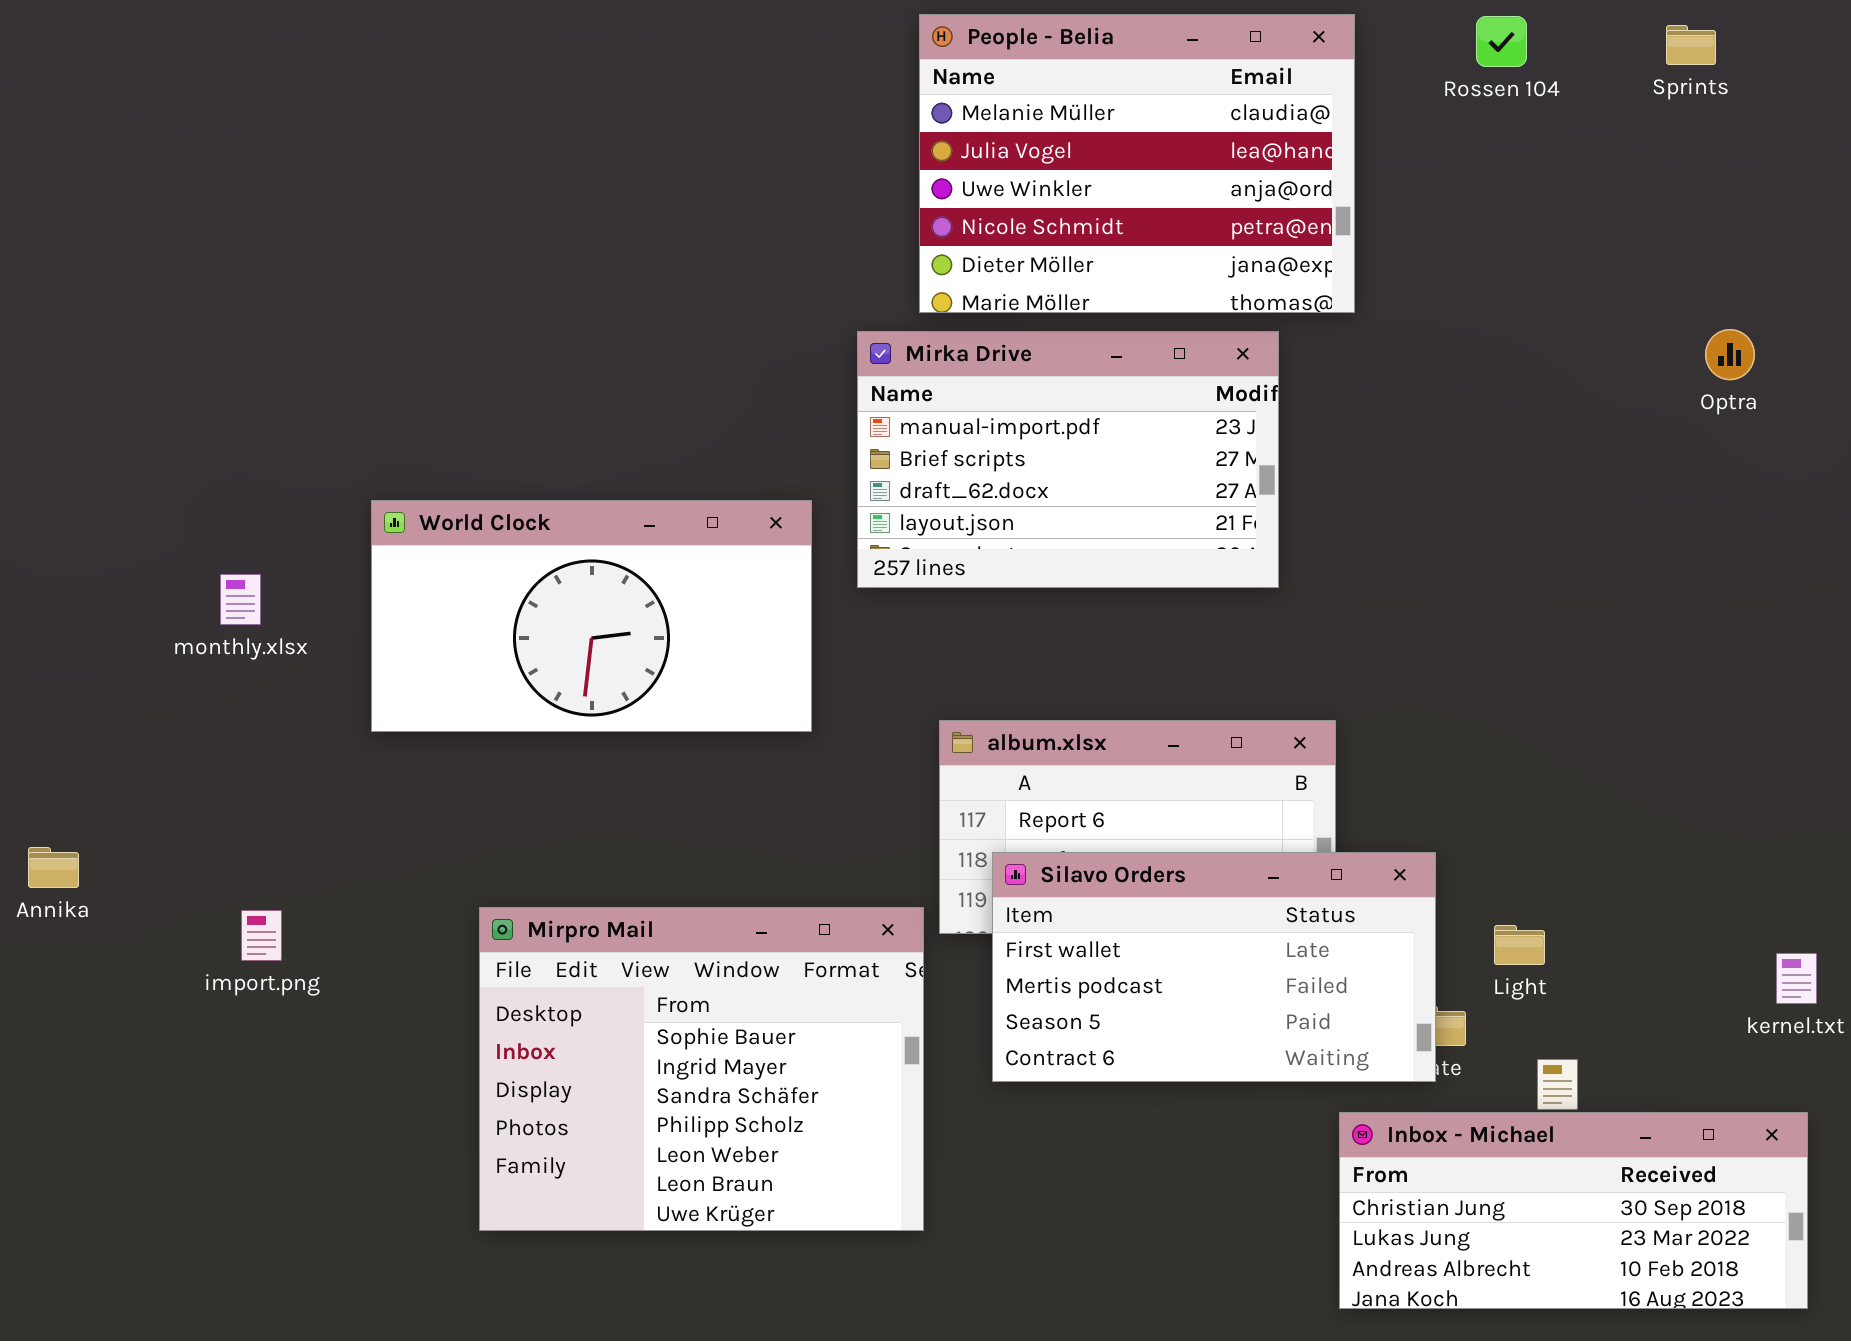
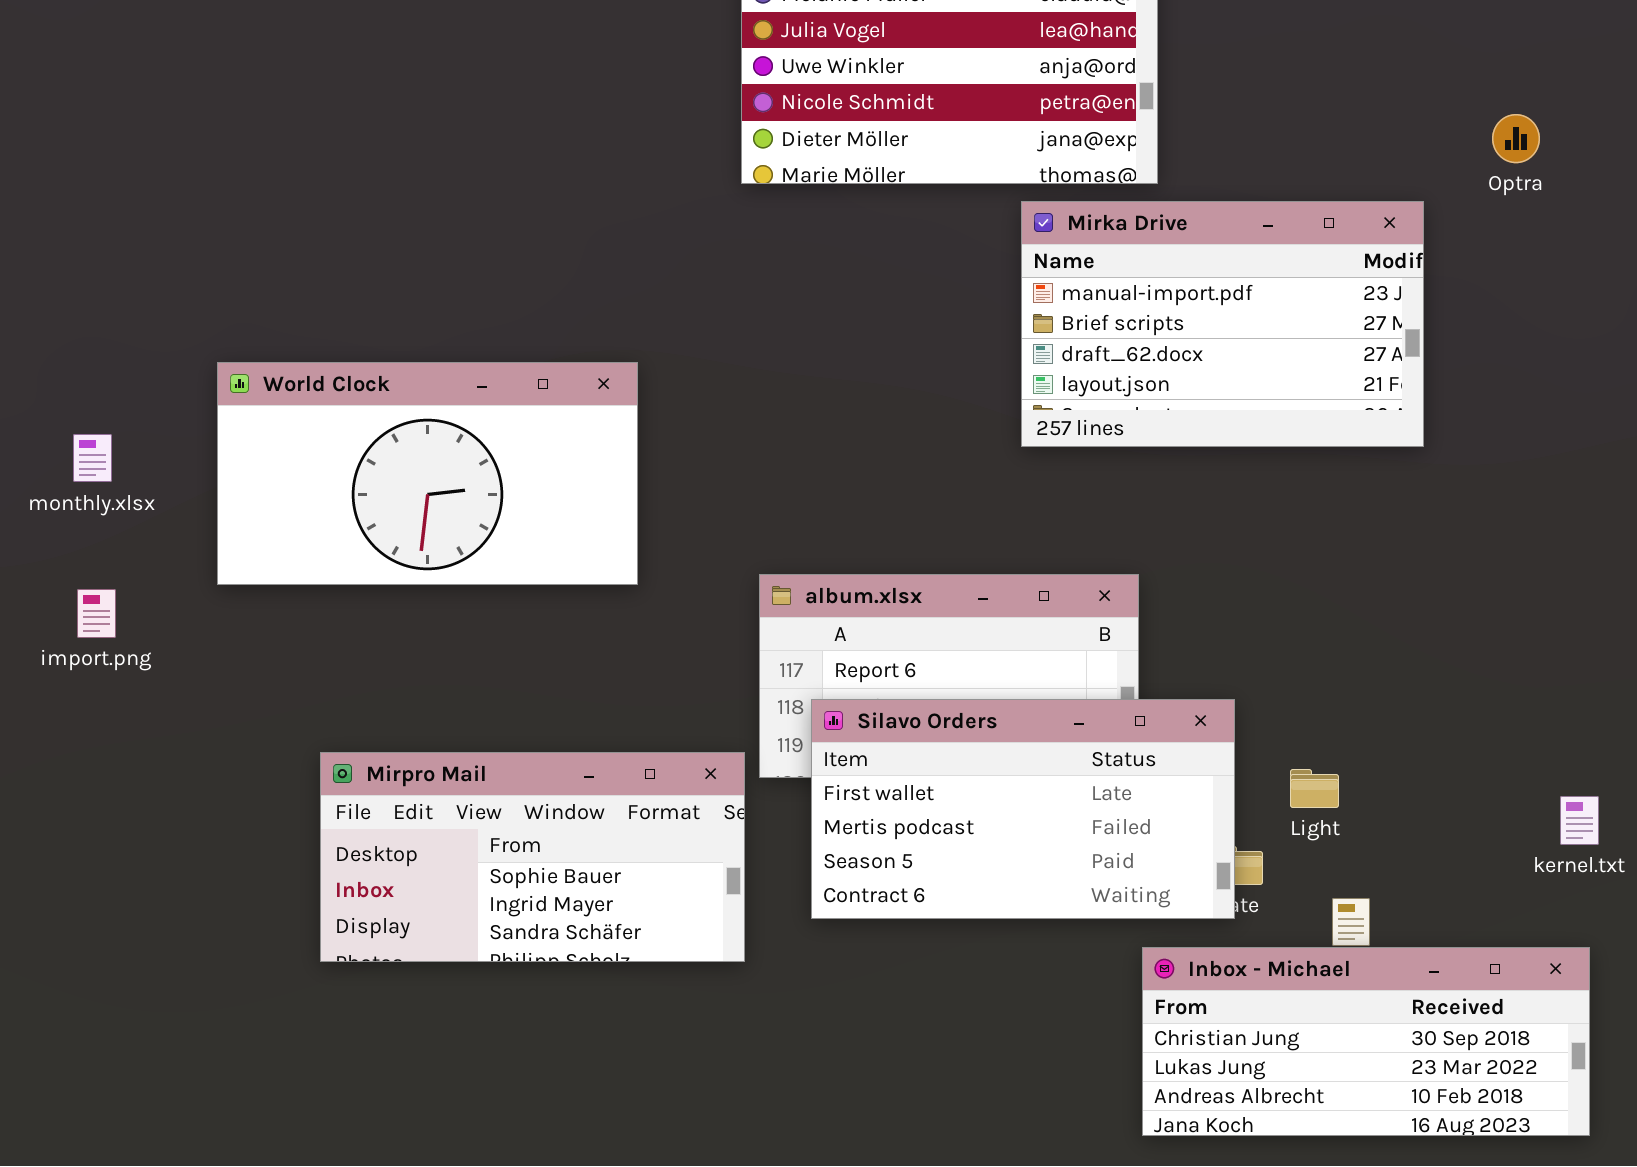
Optra: [1705,329,1755,380] -> [1492,114,1540,163], moved
Mirka Drive: [857,331,1279,588] -> [1021,201,1424,447], moved
Mirpro Mail: [479,907,924,1231] -> [320,752,745,962], resized
import.png: [241,910,282,961] -> [77,589,116,638], moved

